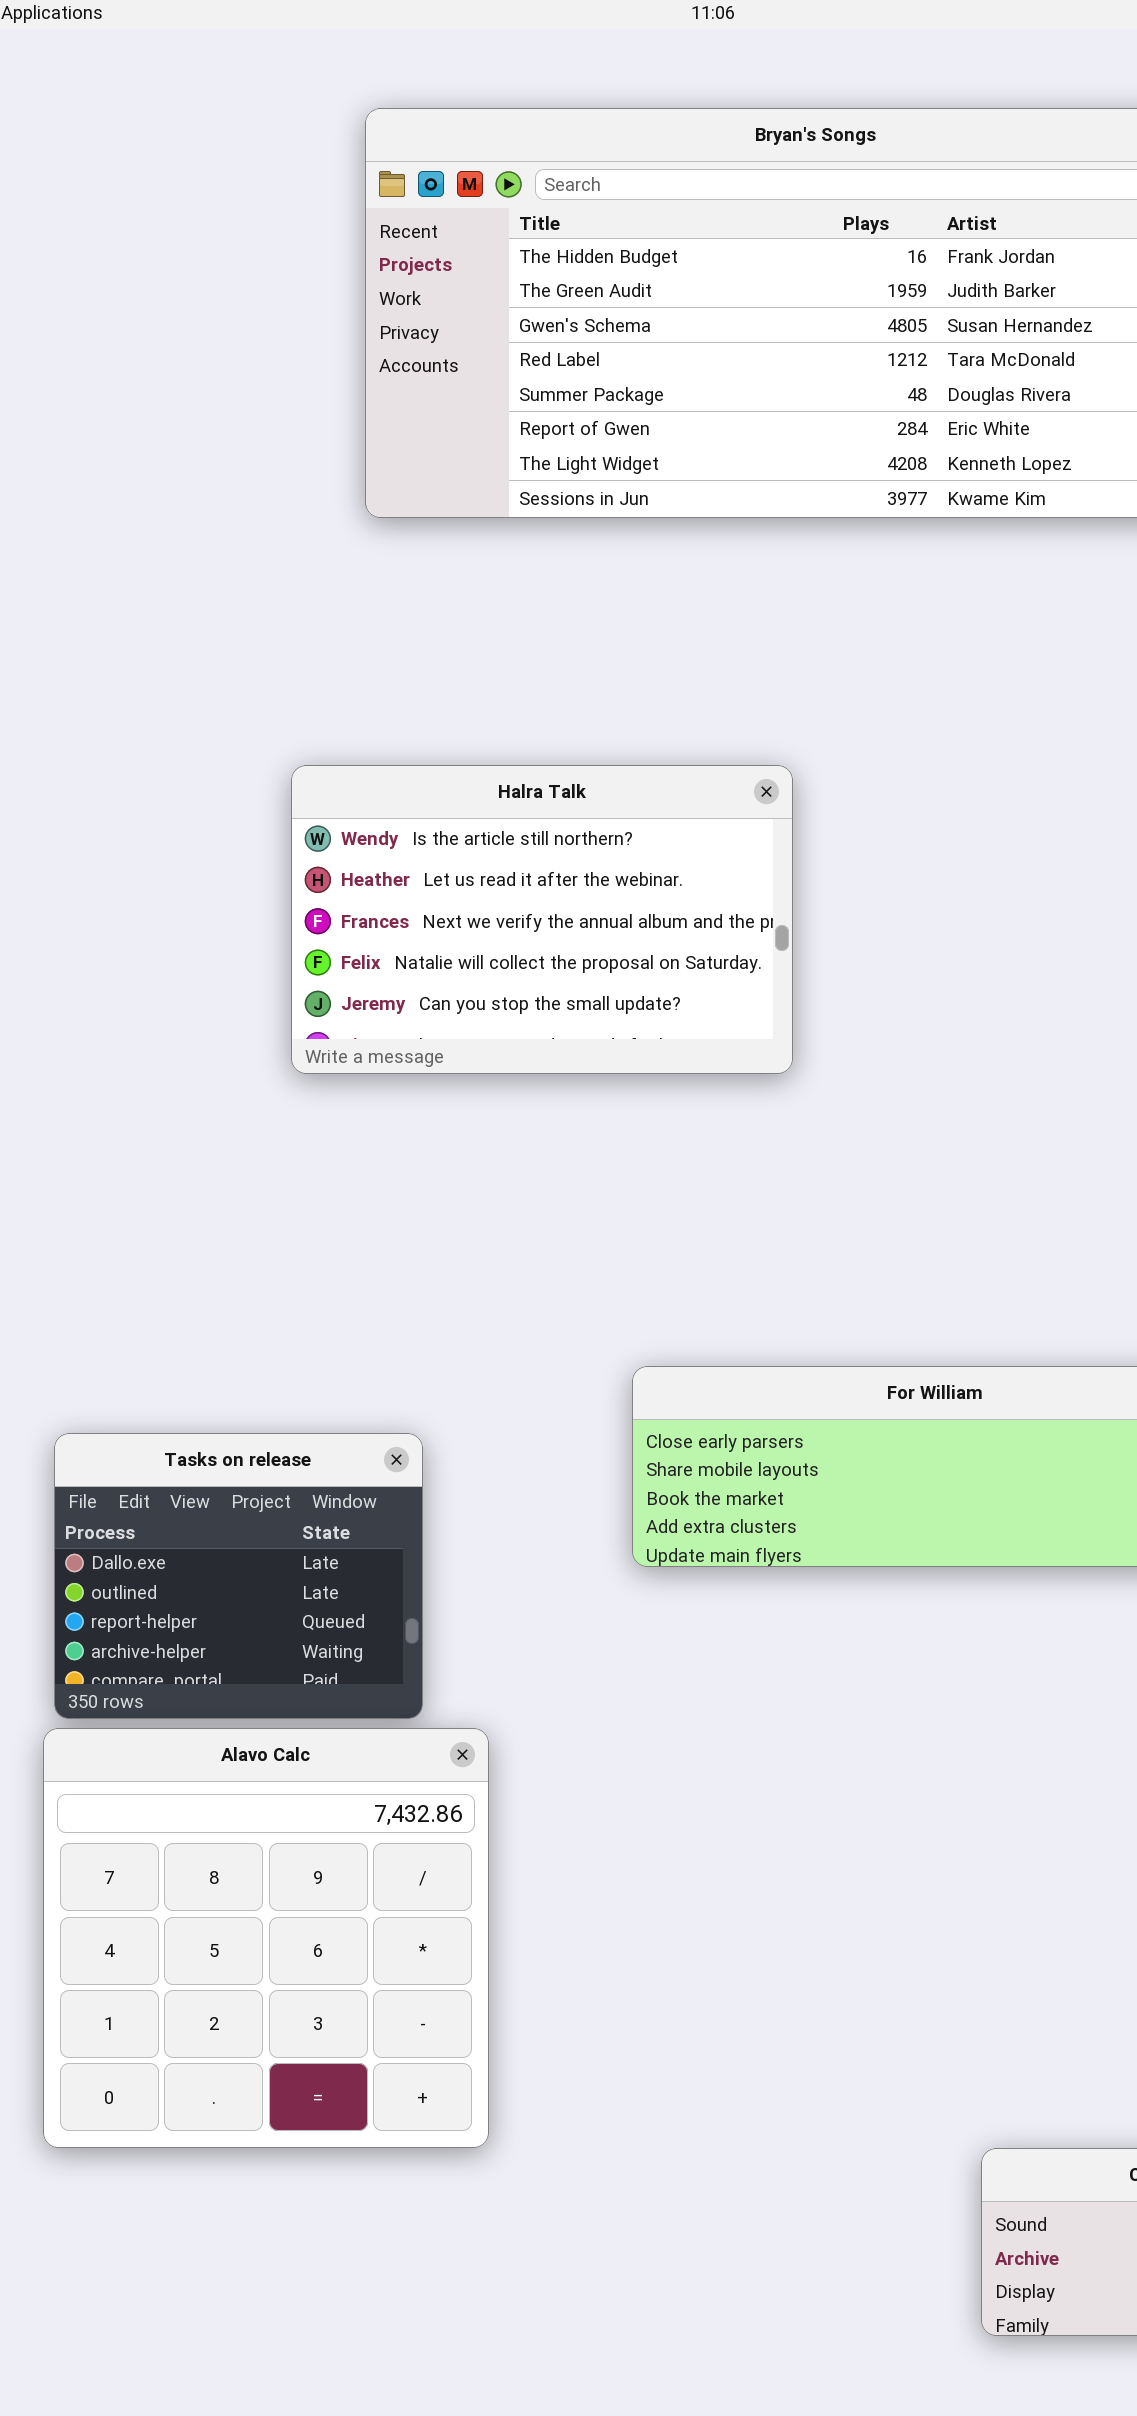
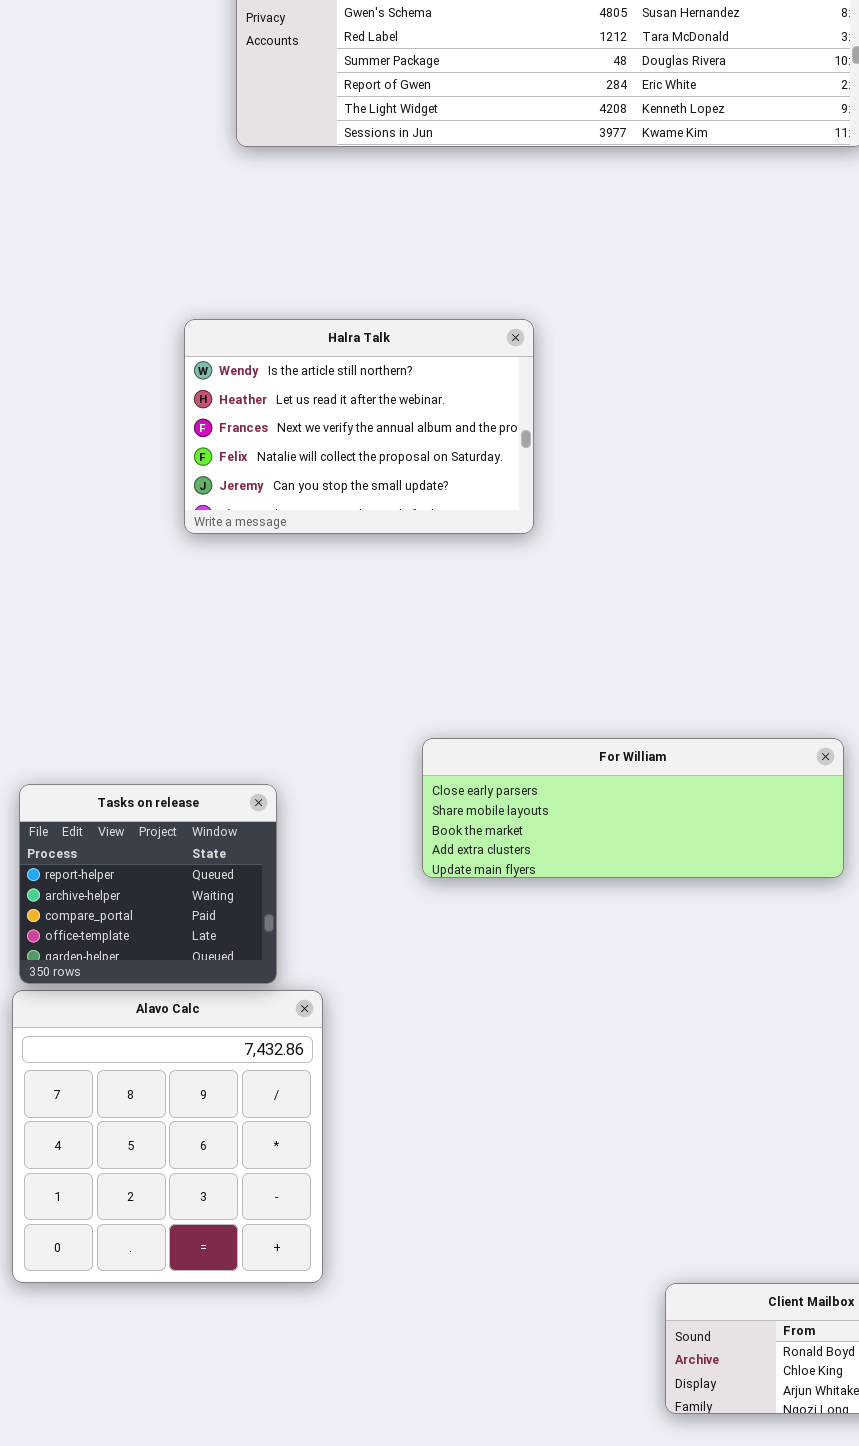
Tasks on release: [54,1433,423,1719] -> [19,784,277,984], scrolled down 2 rows

